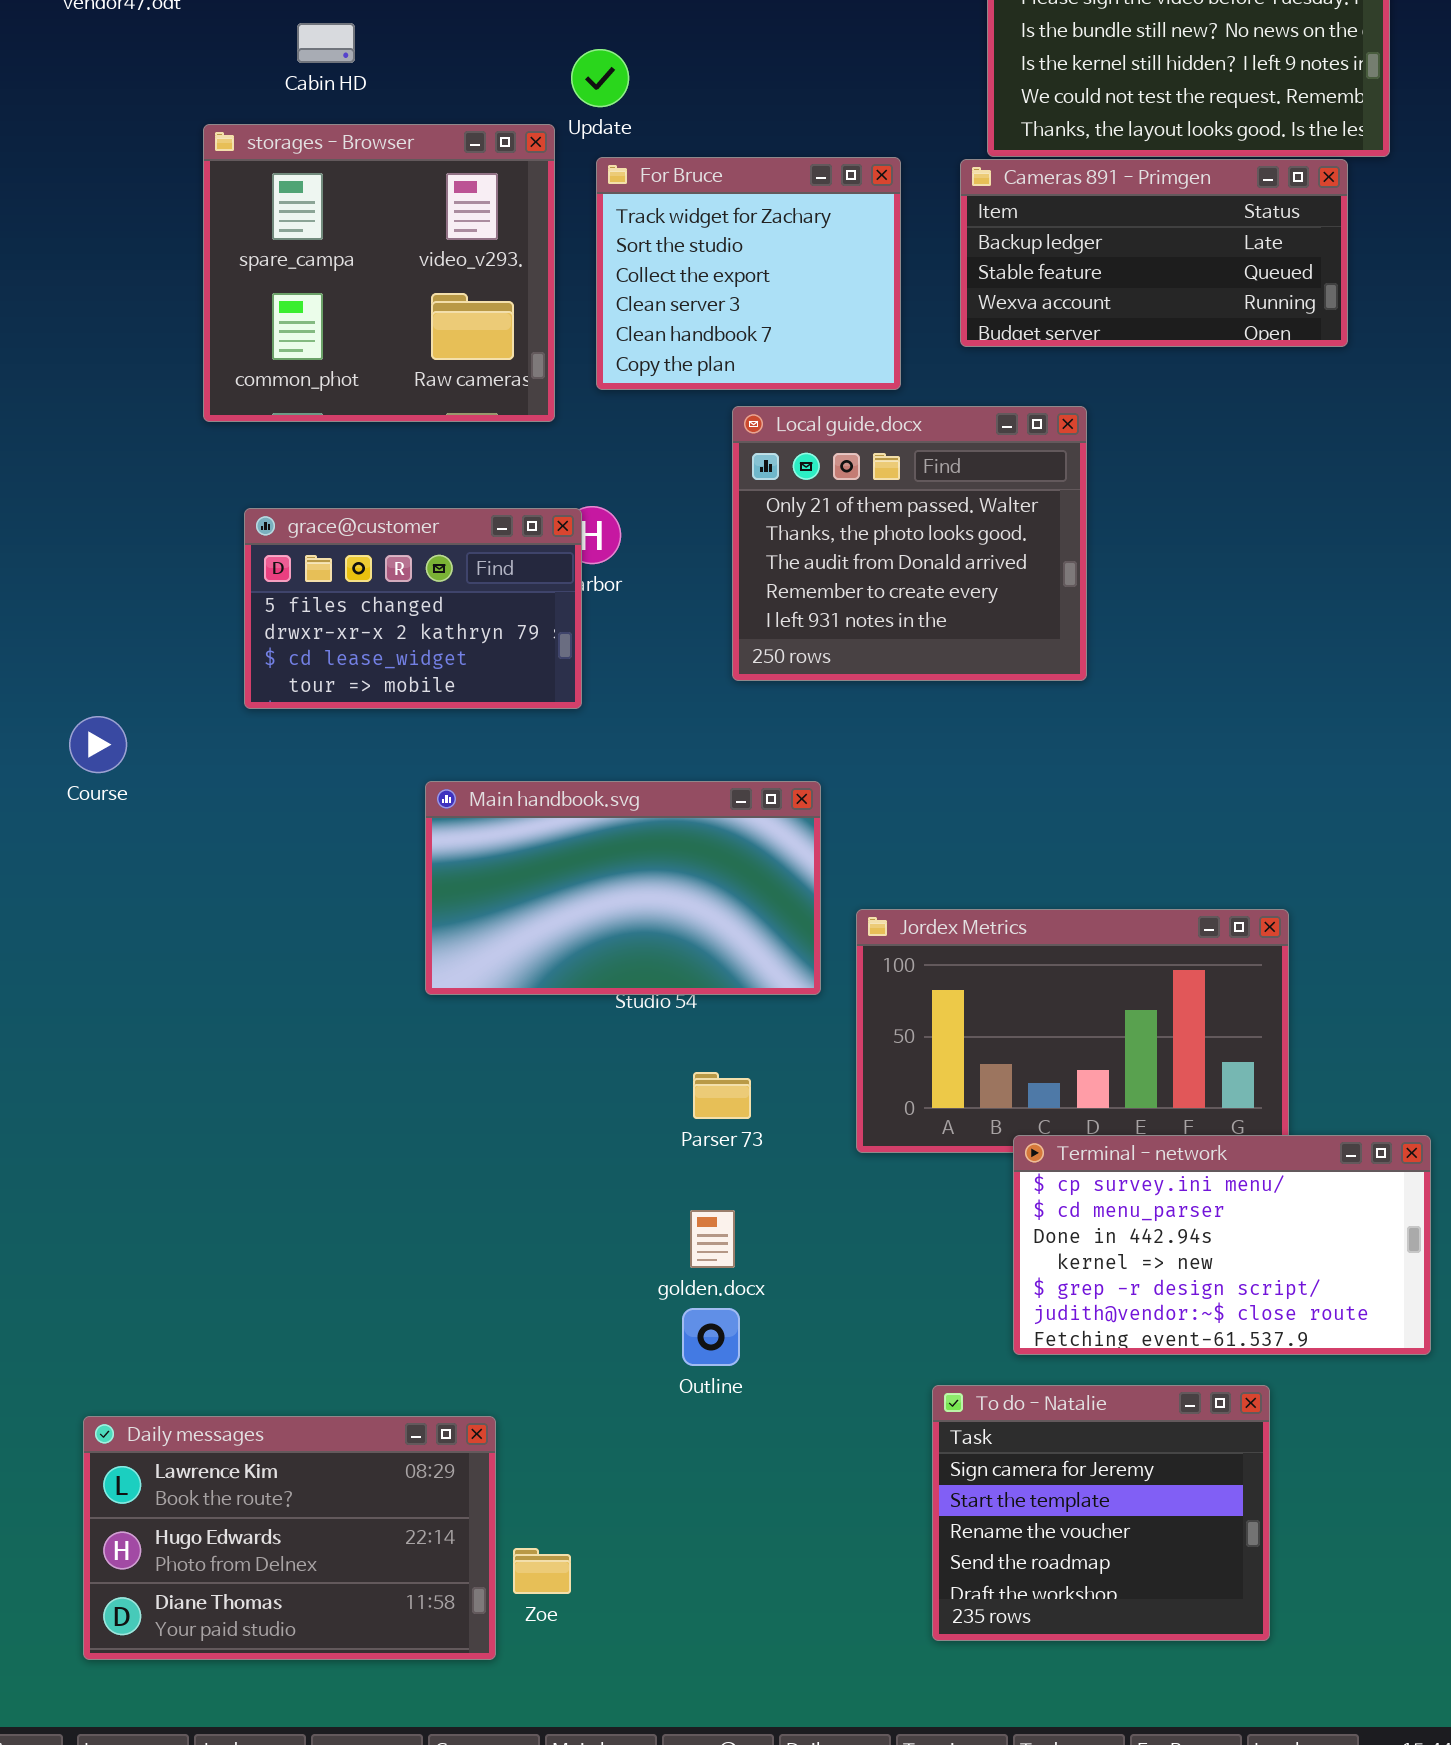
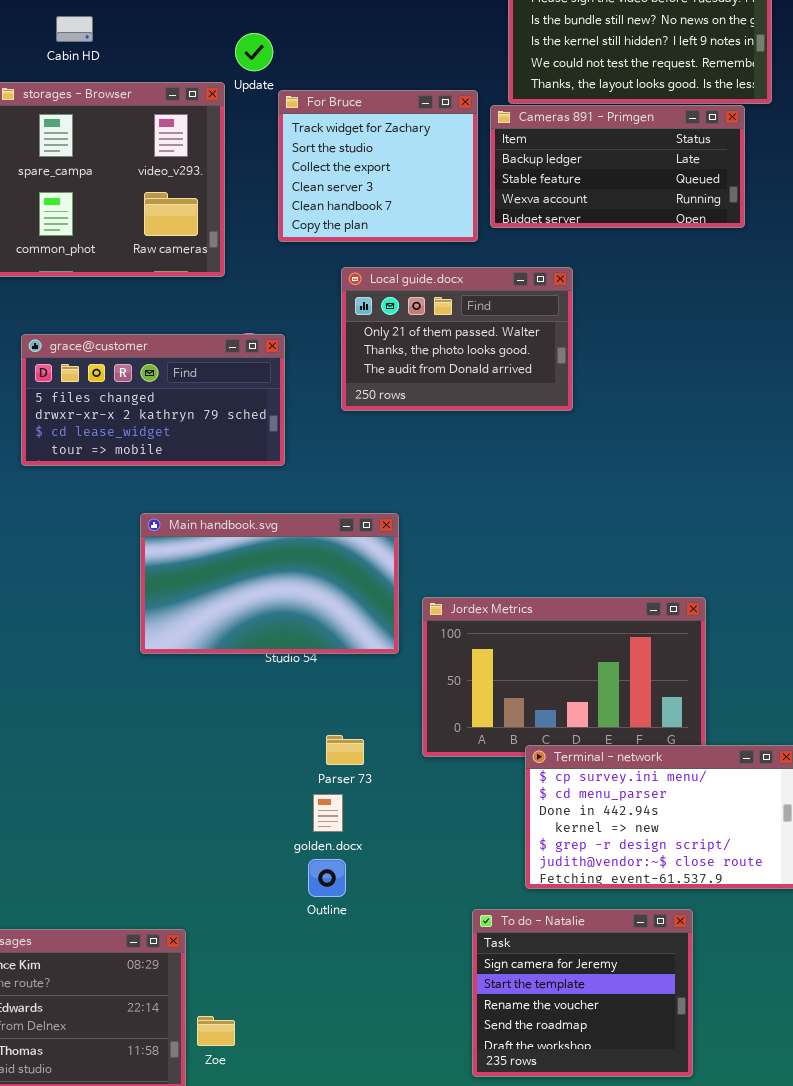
For Bruce: [596,157,901,390] -> [278,90,478,242], moved
Local guide.docx: [732,406,1087,681] -> [341,267,573,411], resized
grace@customer: [244,508,582,709] -> [21,334,285,466], resized
Parser 73: [693,1072,751,1119] -> [326,735,364,765], moved

